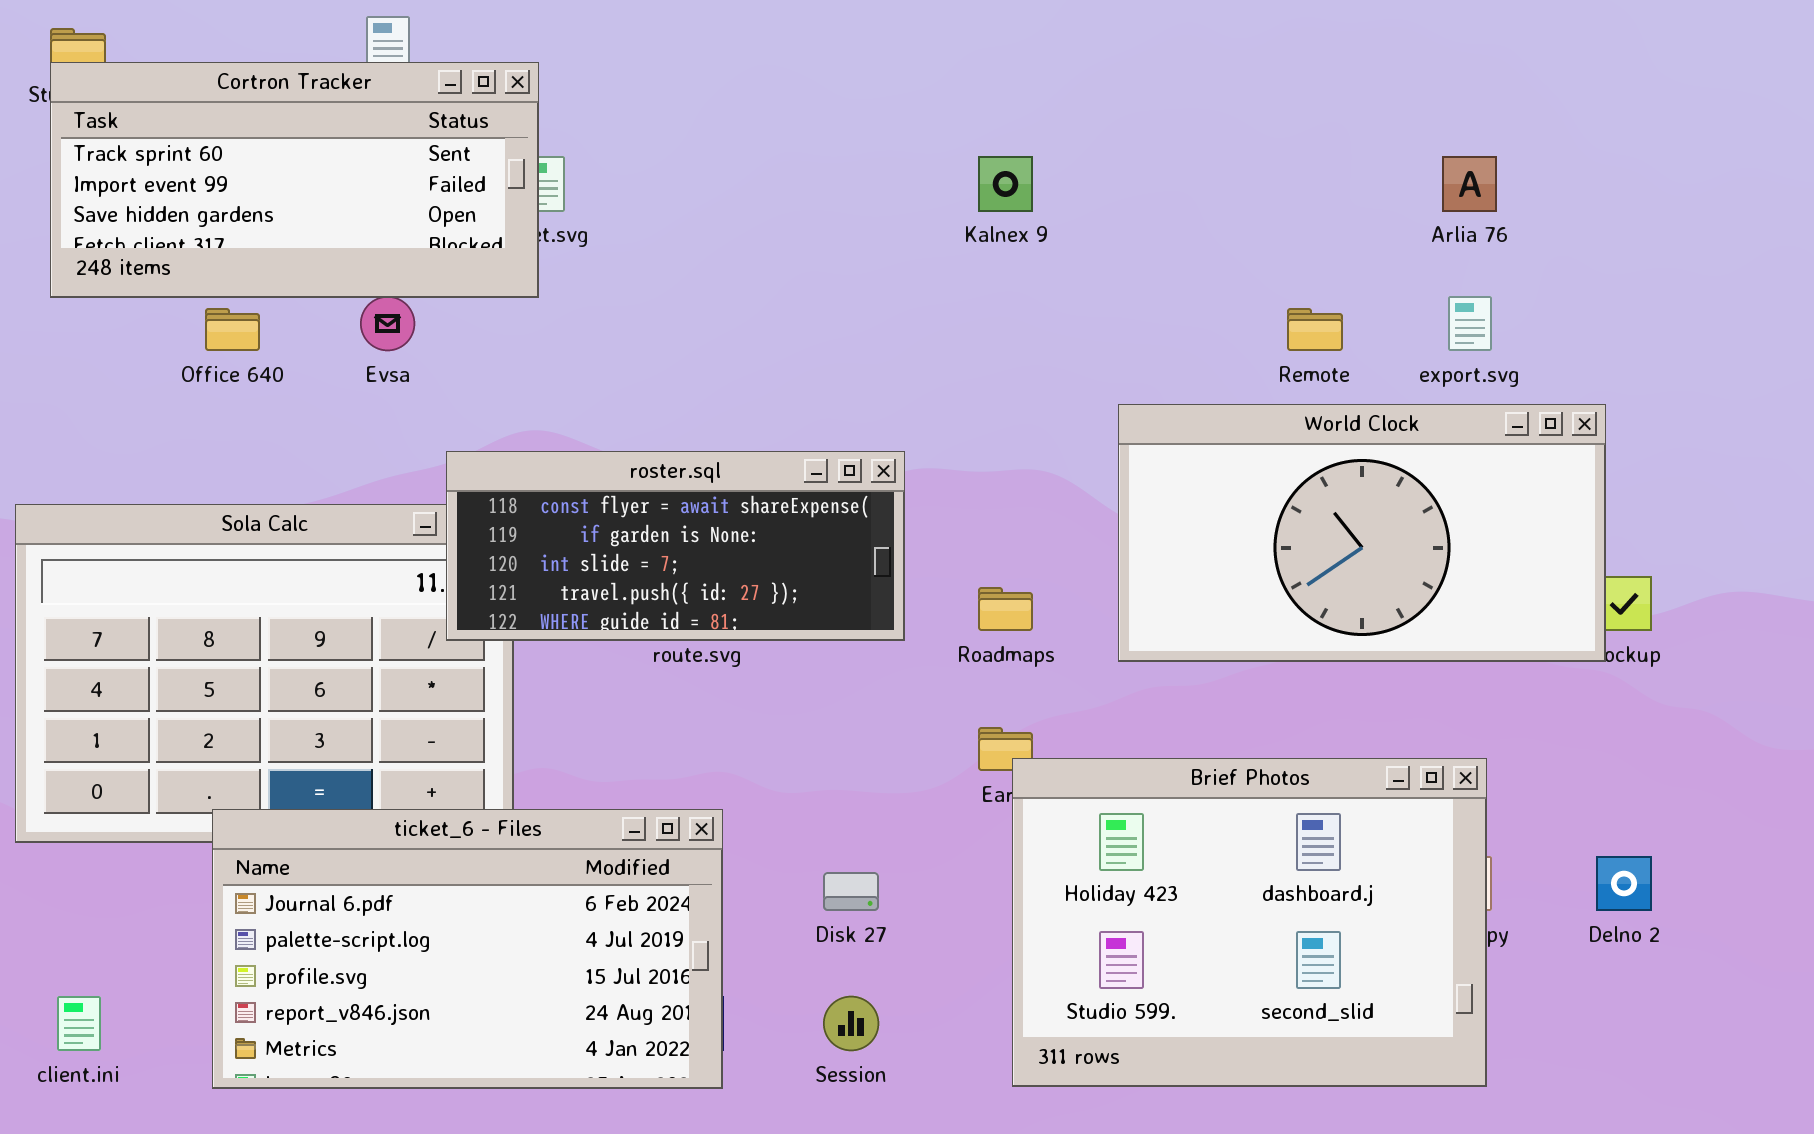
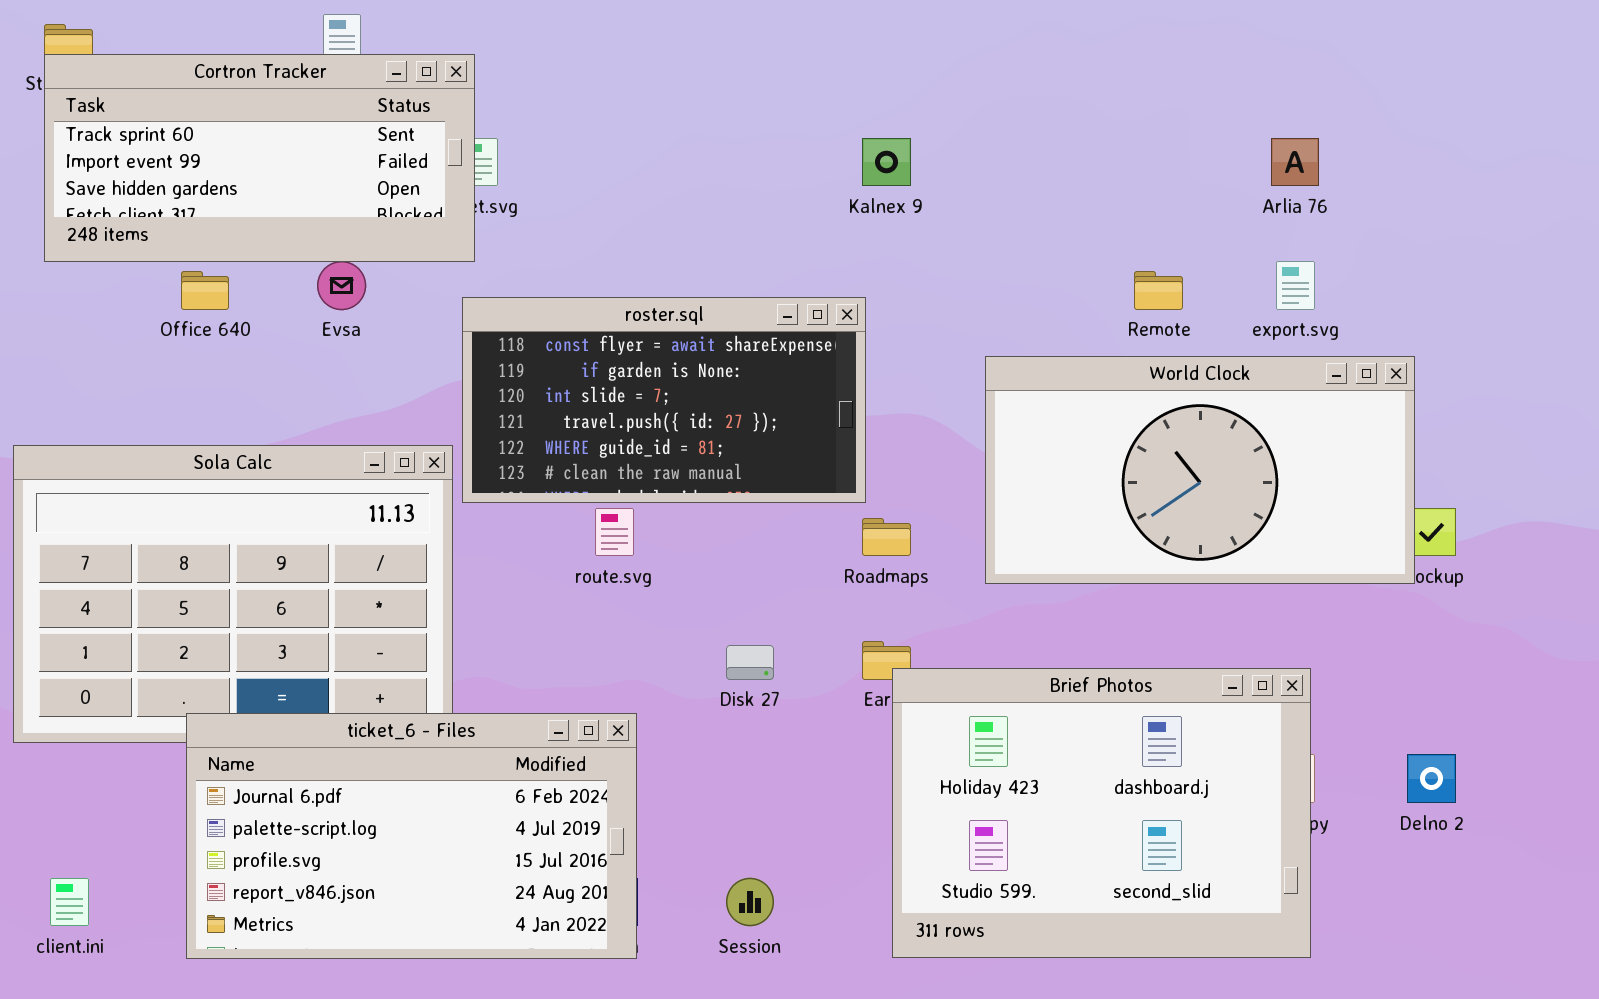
roster.sql: [446,451,905,641] -> [462,297,866,503], moved, resized
Disk 27: [823,872,879,911] -> [726,645,774,680], moved

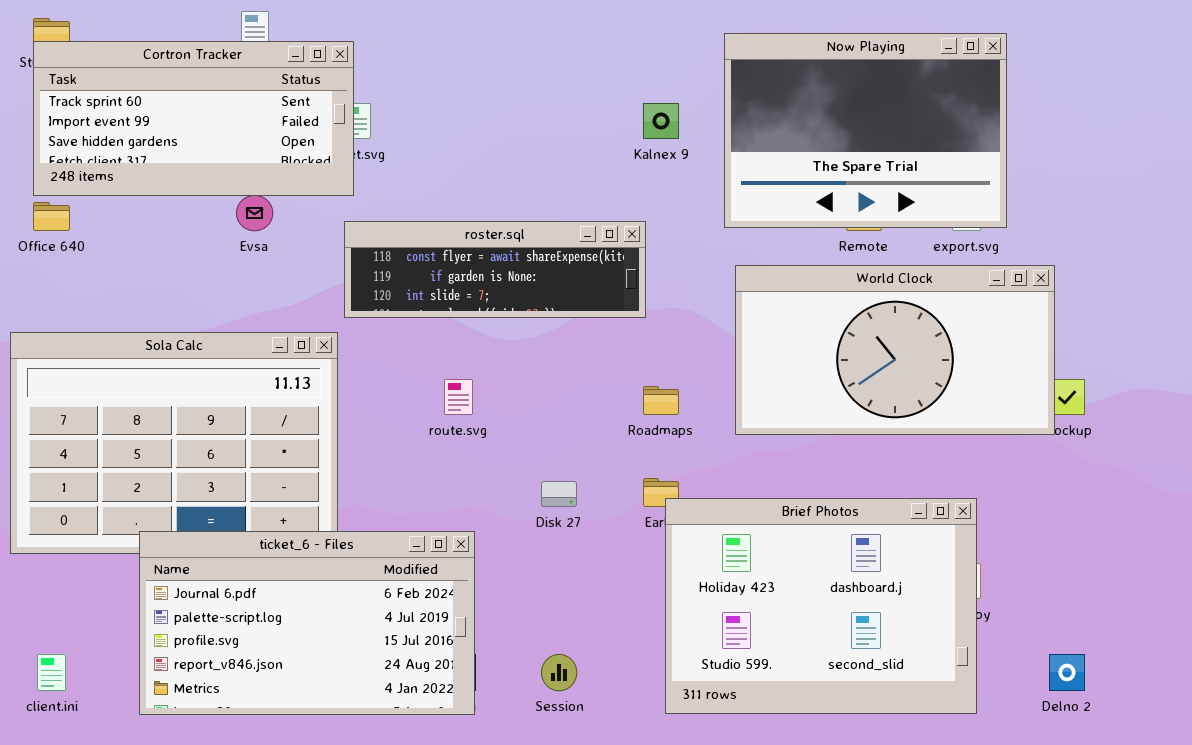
Now Playing: none -> [724,33,1007,228], opened
Office 640: [181,271,229,310] -> [33,202,70,231], moved
roster.sql: [462,297,866,503] -> [344,221,646,318], resized
Delno 2: [1407,754,1456,803] -> [1049,654,1085,691], moved

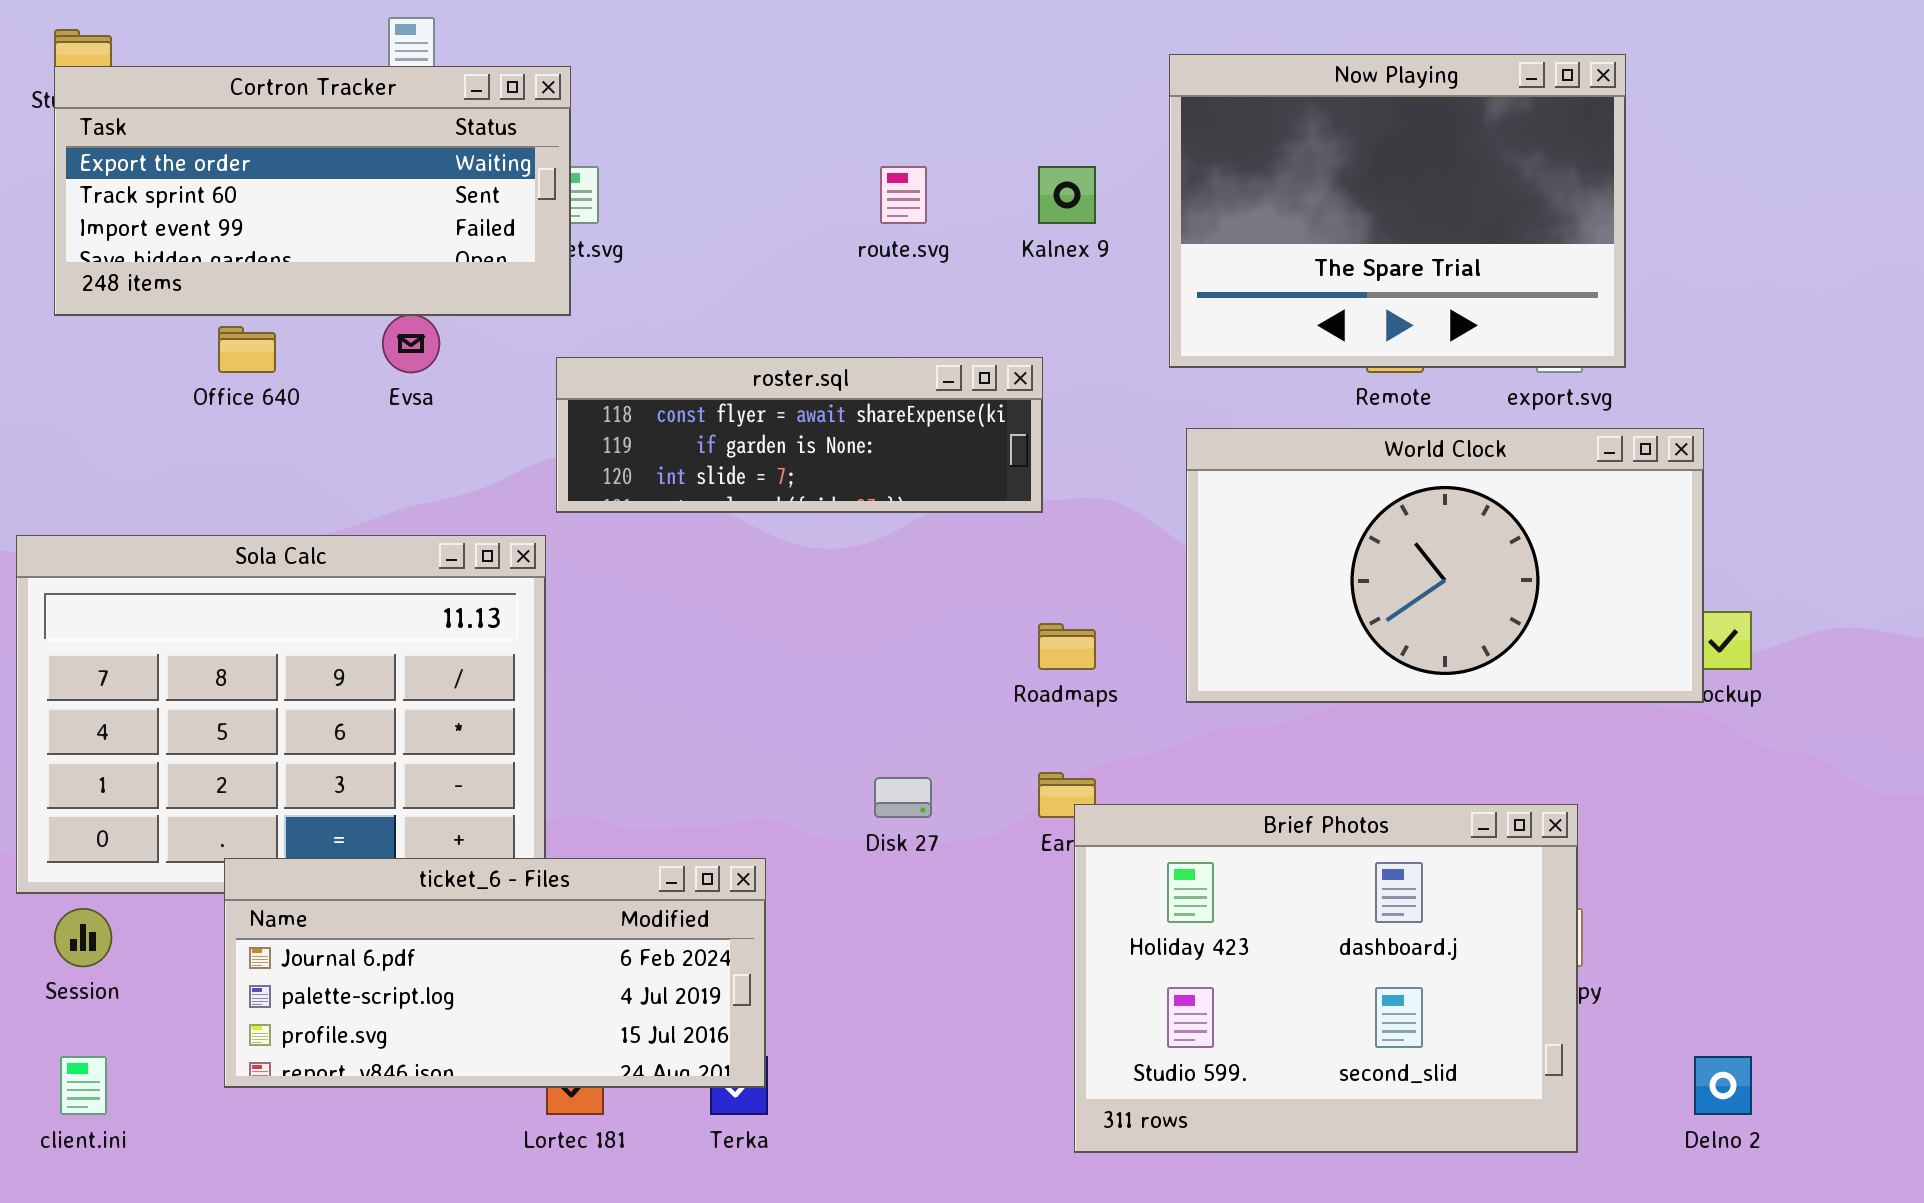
Cortron Tracker: [33,41,354,196] -> [54,66,571,316], scrolled up 1 row
Office 640: [33,202,70,231] -> [218,326,276,373], moved
route.svg: [444,379,473,415] -> [880,166,927,224], moved
ticket_6 - Files: [139,531,475,715] -> [224,858,766,1088], resized
Session: [541,654,577,691] -> [54,908,112,967], moved

